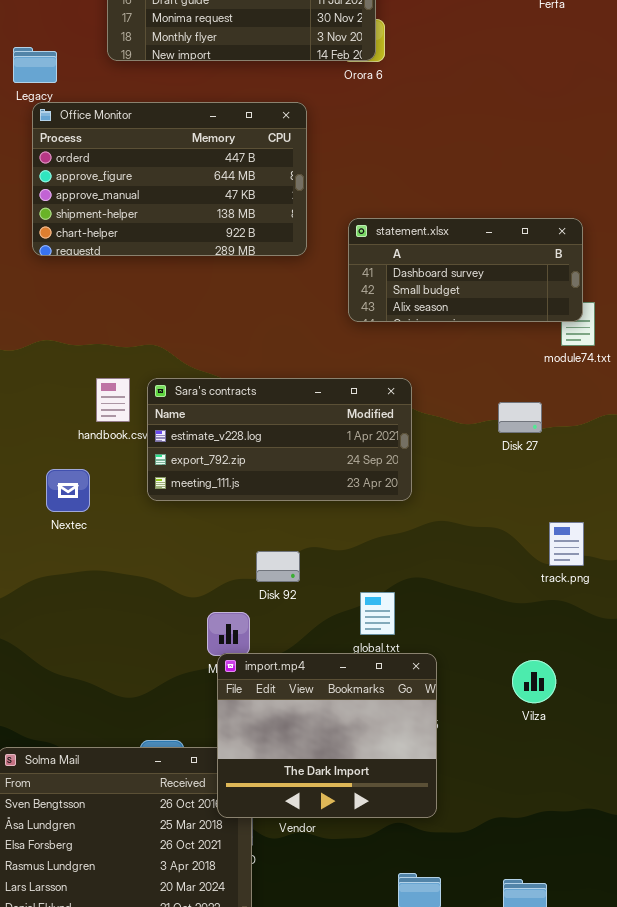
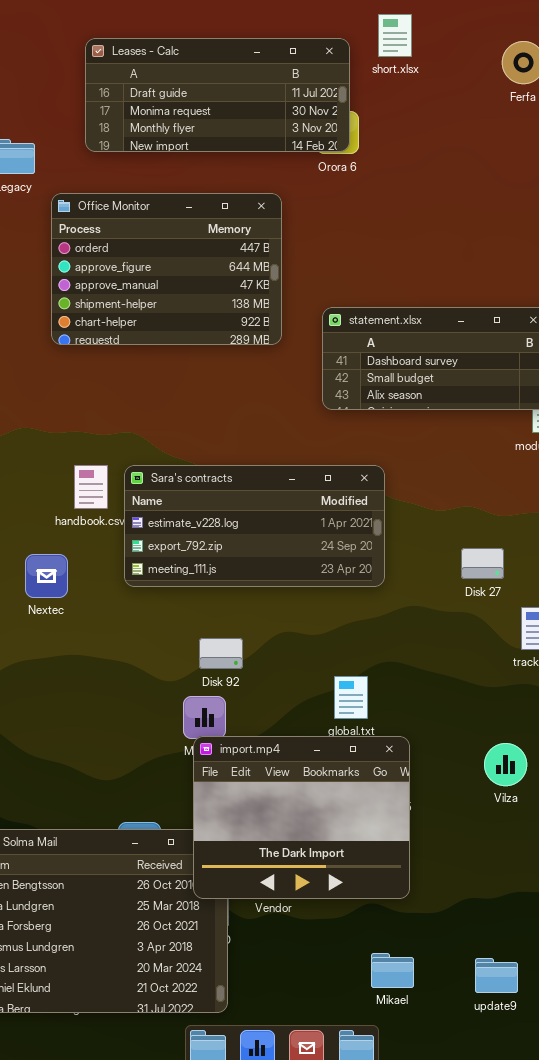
Office Monitor: [32,102,307,256] -> [51,193,282,345], resized
Disk 27: [498,402,542,433] -> [461,548,504,579], moved
Disk 92: [256,551,300,582] -> [199,638,243,669], moved

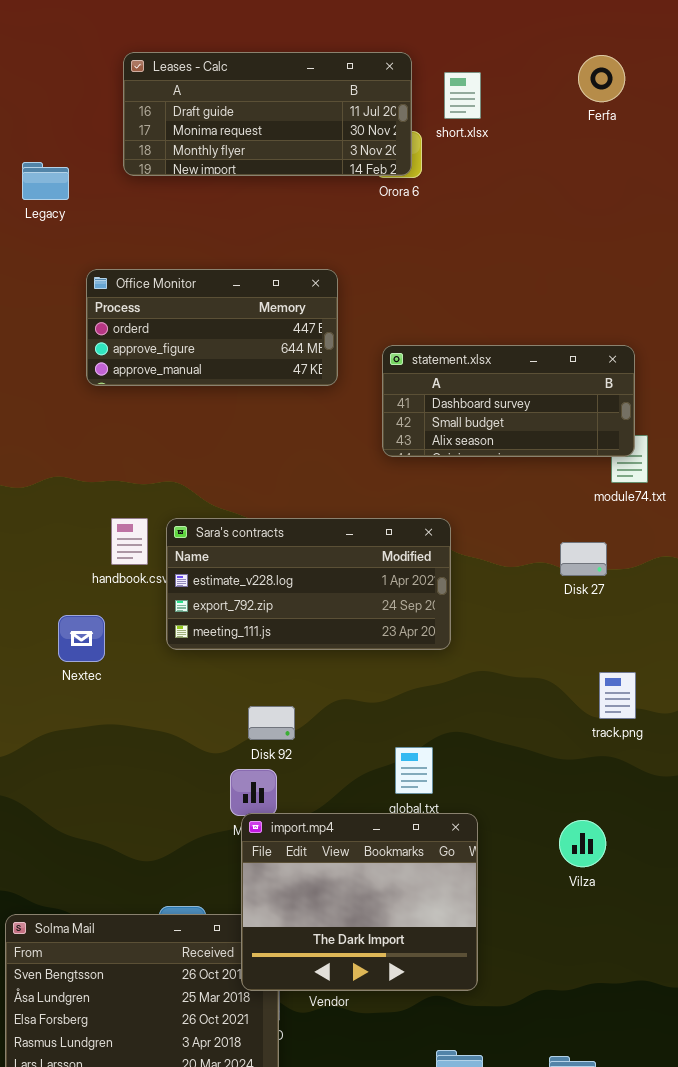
short.xlsx: [378,14,412,57] -> [444,72,481,119], moved
Office Monitor: [51,193,282,345] -> [86,269,338,386], resized
Disk 27: [461,548,504,579] -> [560,542,607,576], moved

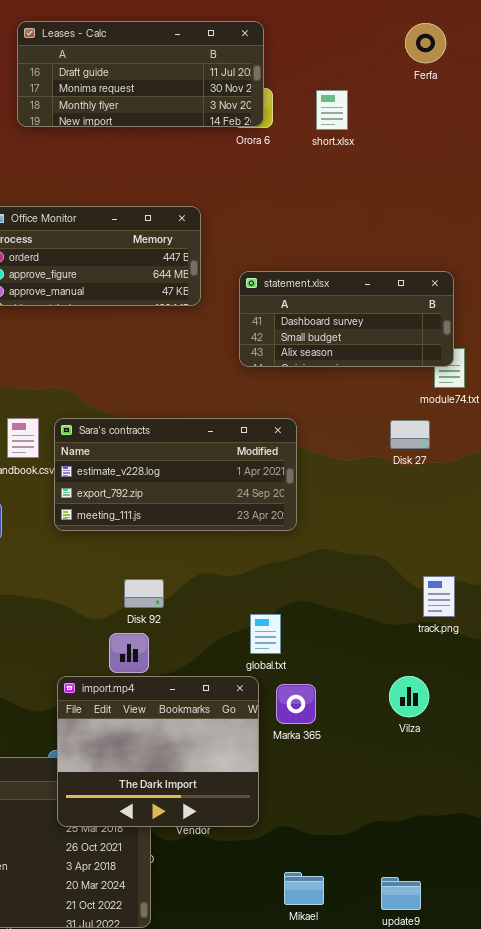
short.xlsx: [444,72,481,119] -> [316,90,348,130], moved
Disk 27: [560,542,607,576] -> [390,420,430,449], moved
track.png: [599,672,636,719] -> [423,576,455,617], moved
import.mp4: [241,813,478,991] -> [57,676,259,827], moved

